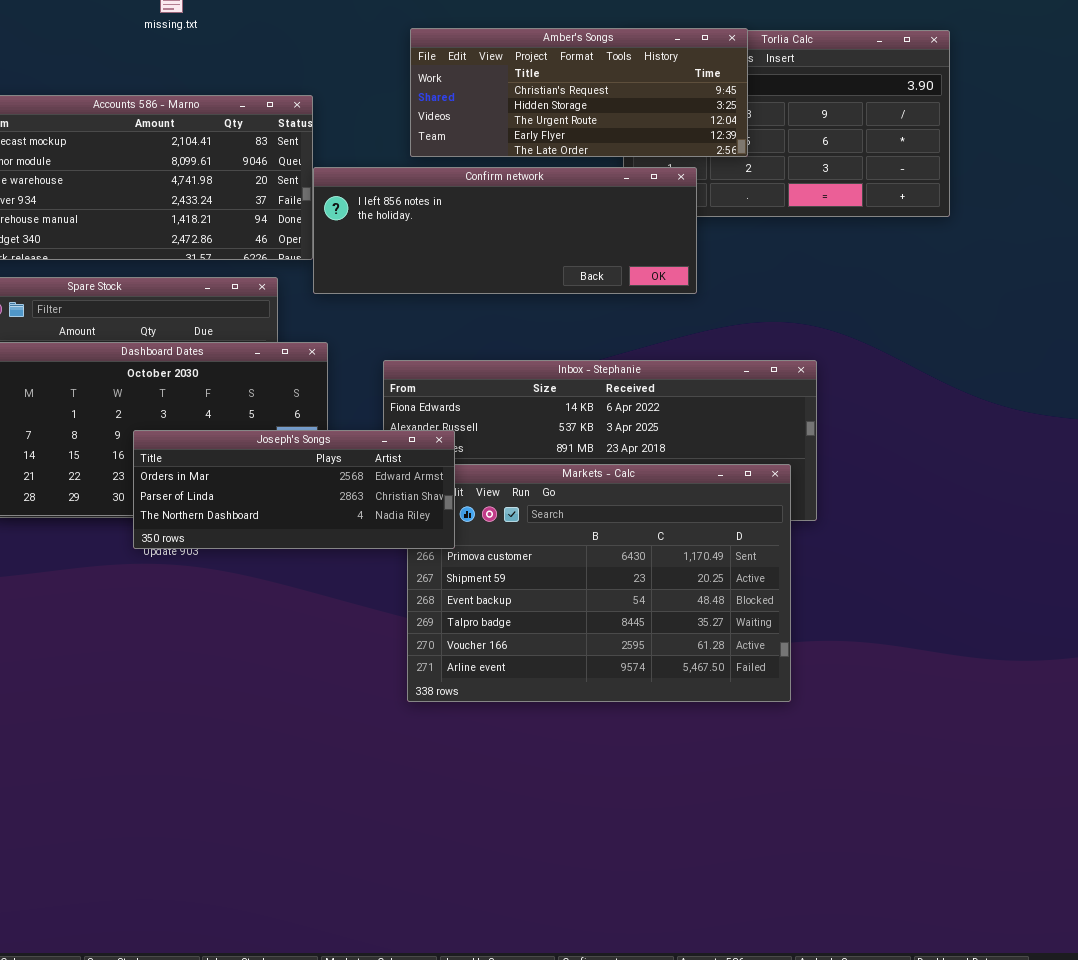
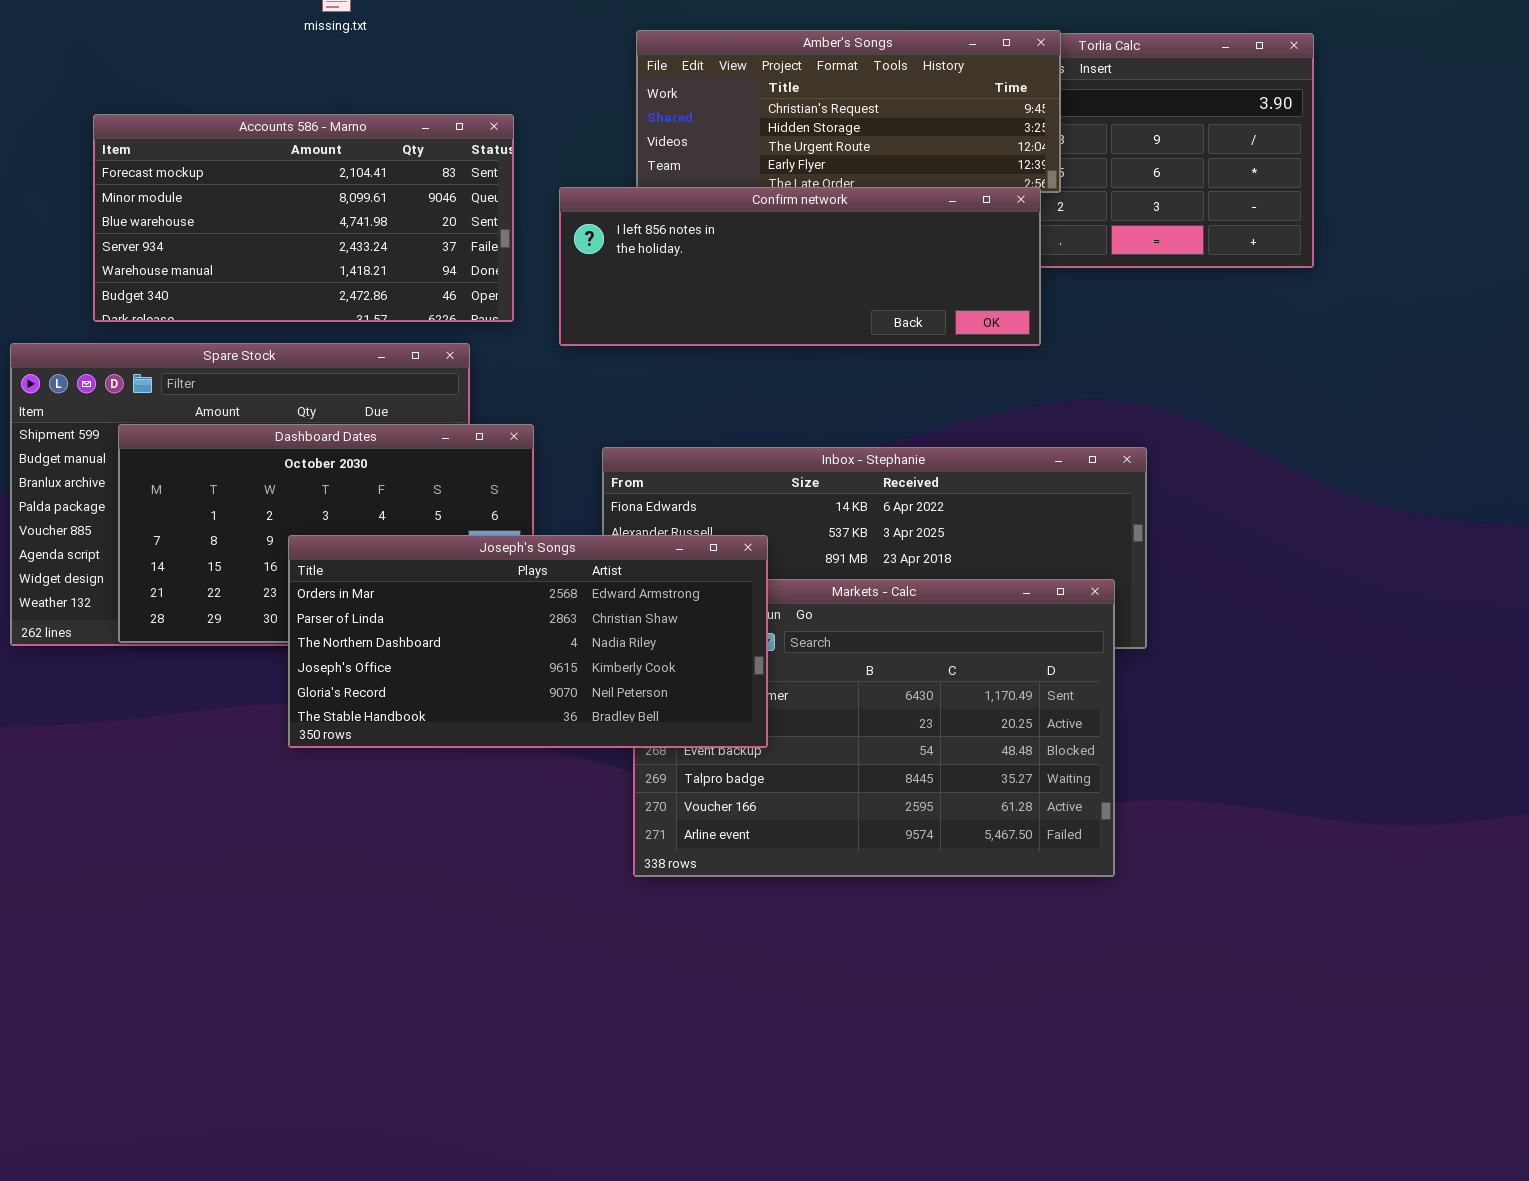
Confirm network: [313,167,697,294] -> [559,187,1041,346], moved
Joseph's Songs: [133,430,455,549] -> [288,535,768,748], resized

